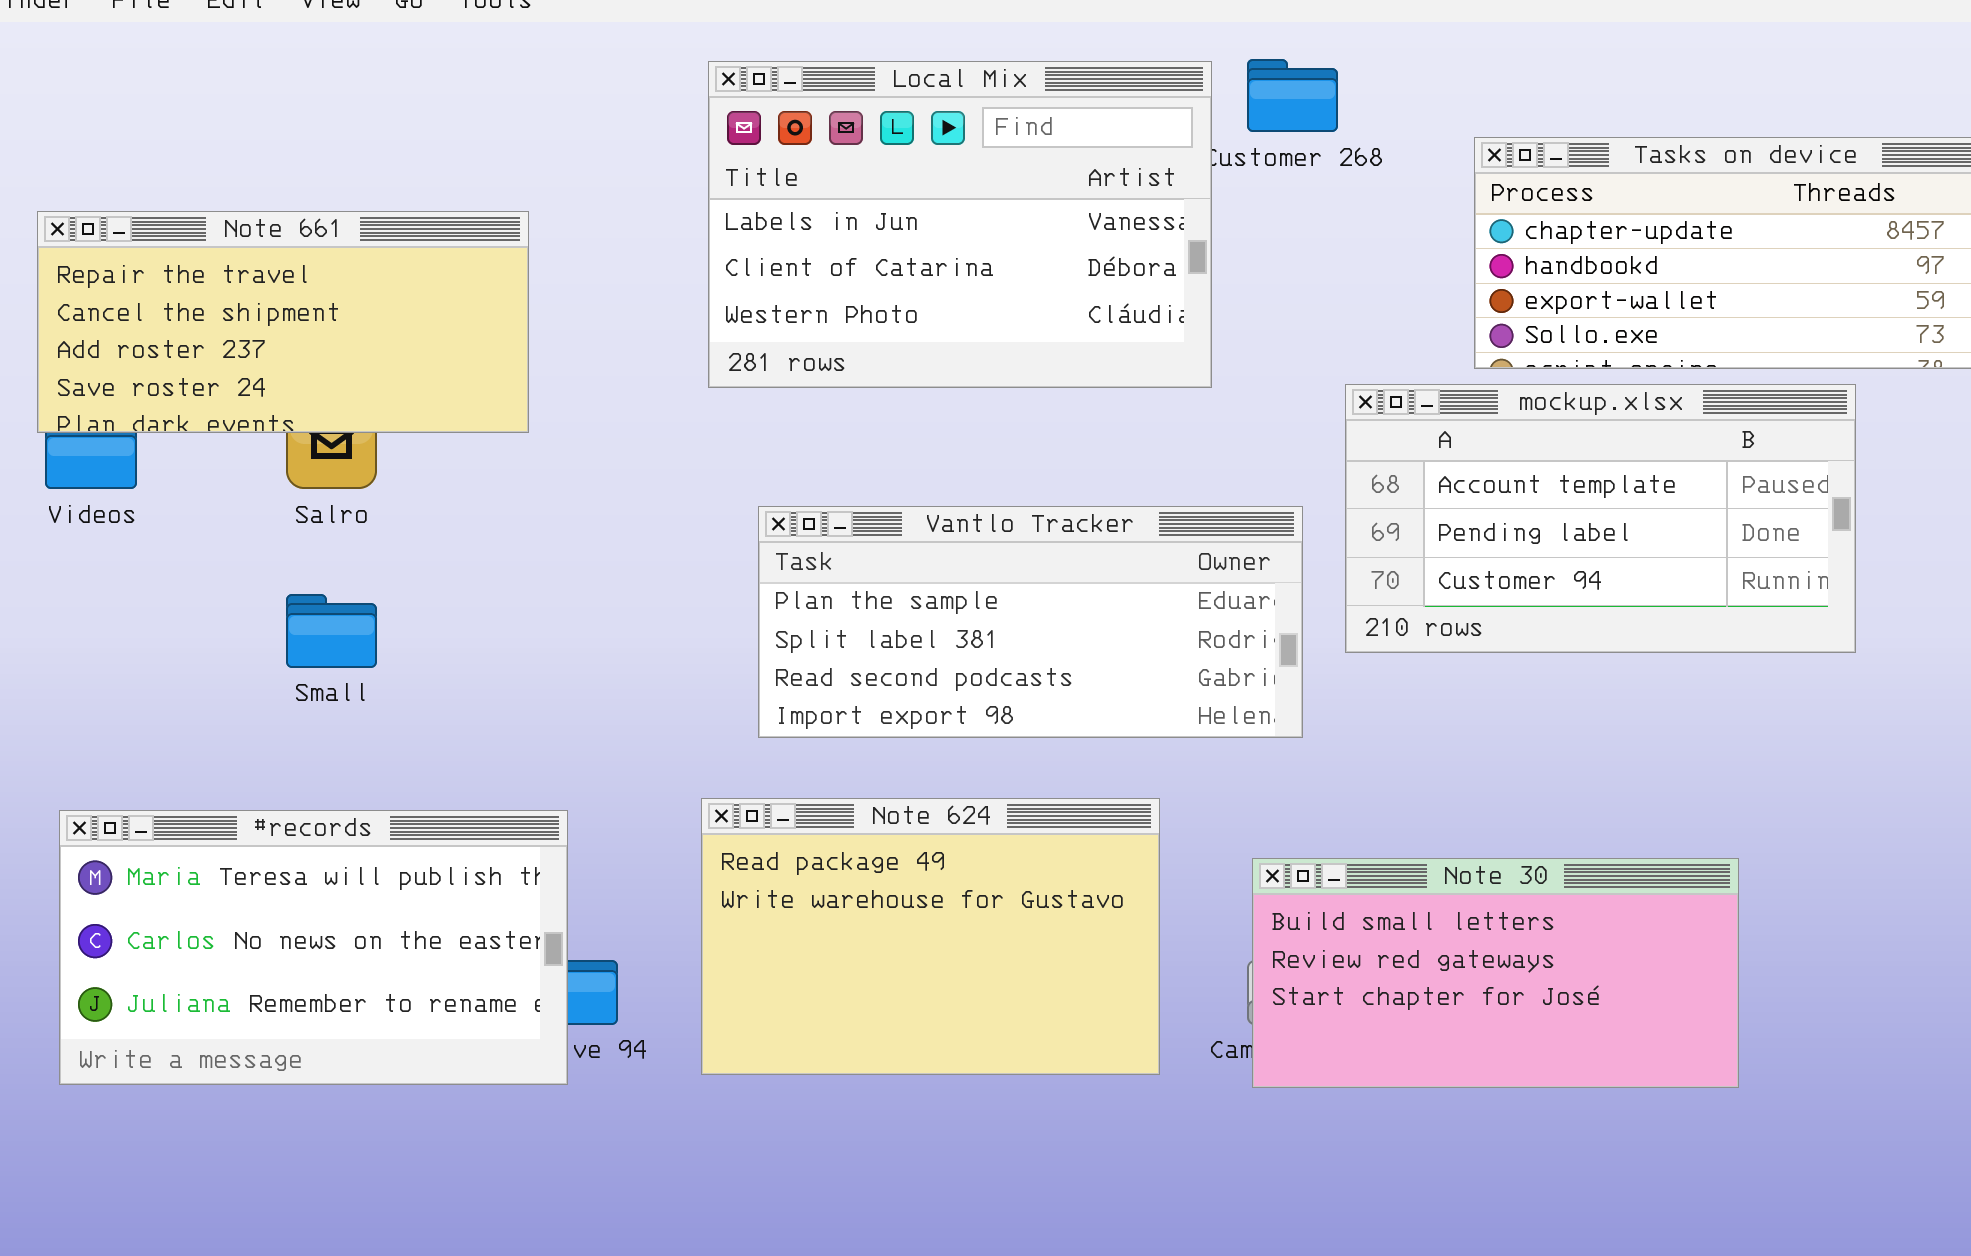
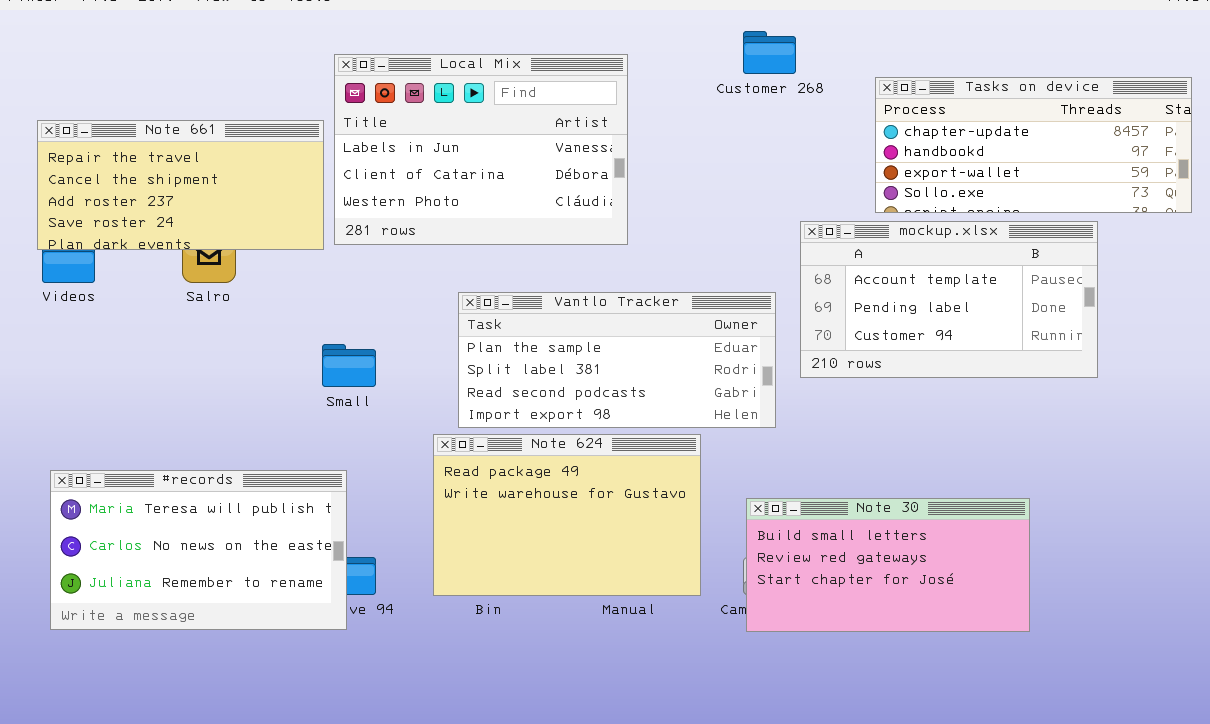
Local Mix: [708,61,1212,388] -> [334,54,628,245], moved
Small: [286,594,377,668] -> [322,344,376,387], moved
Note 624: [701,798,1160,1075] -> [433,434,701,596], moved

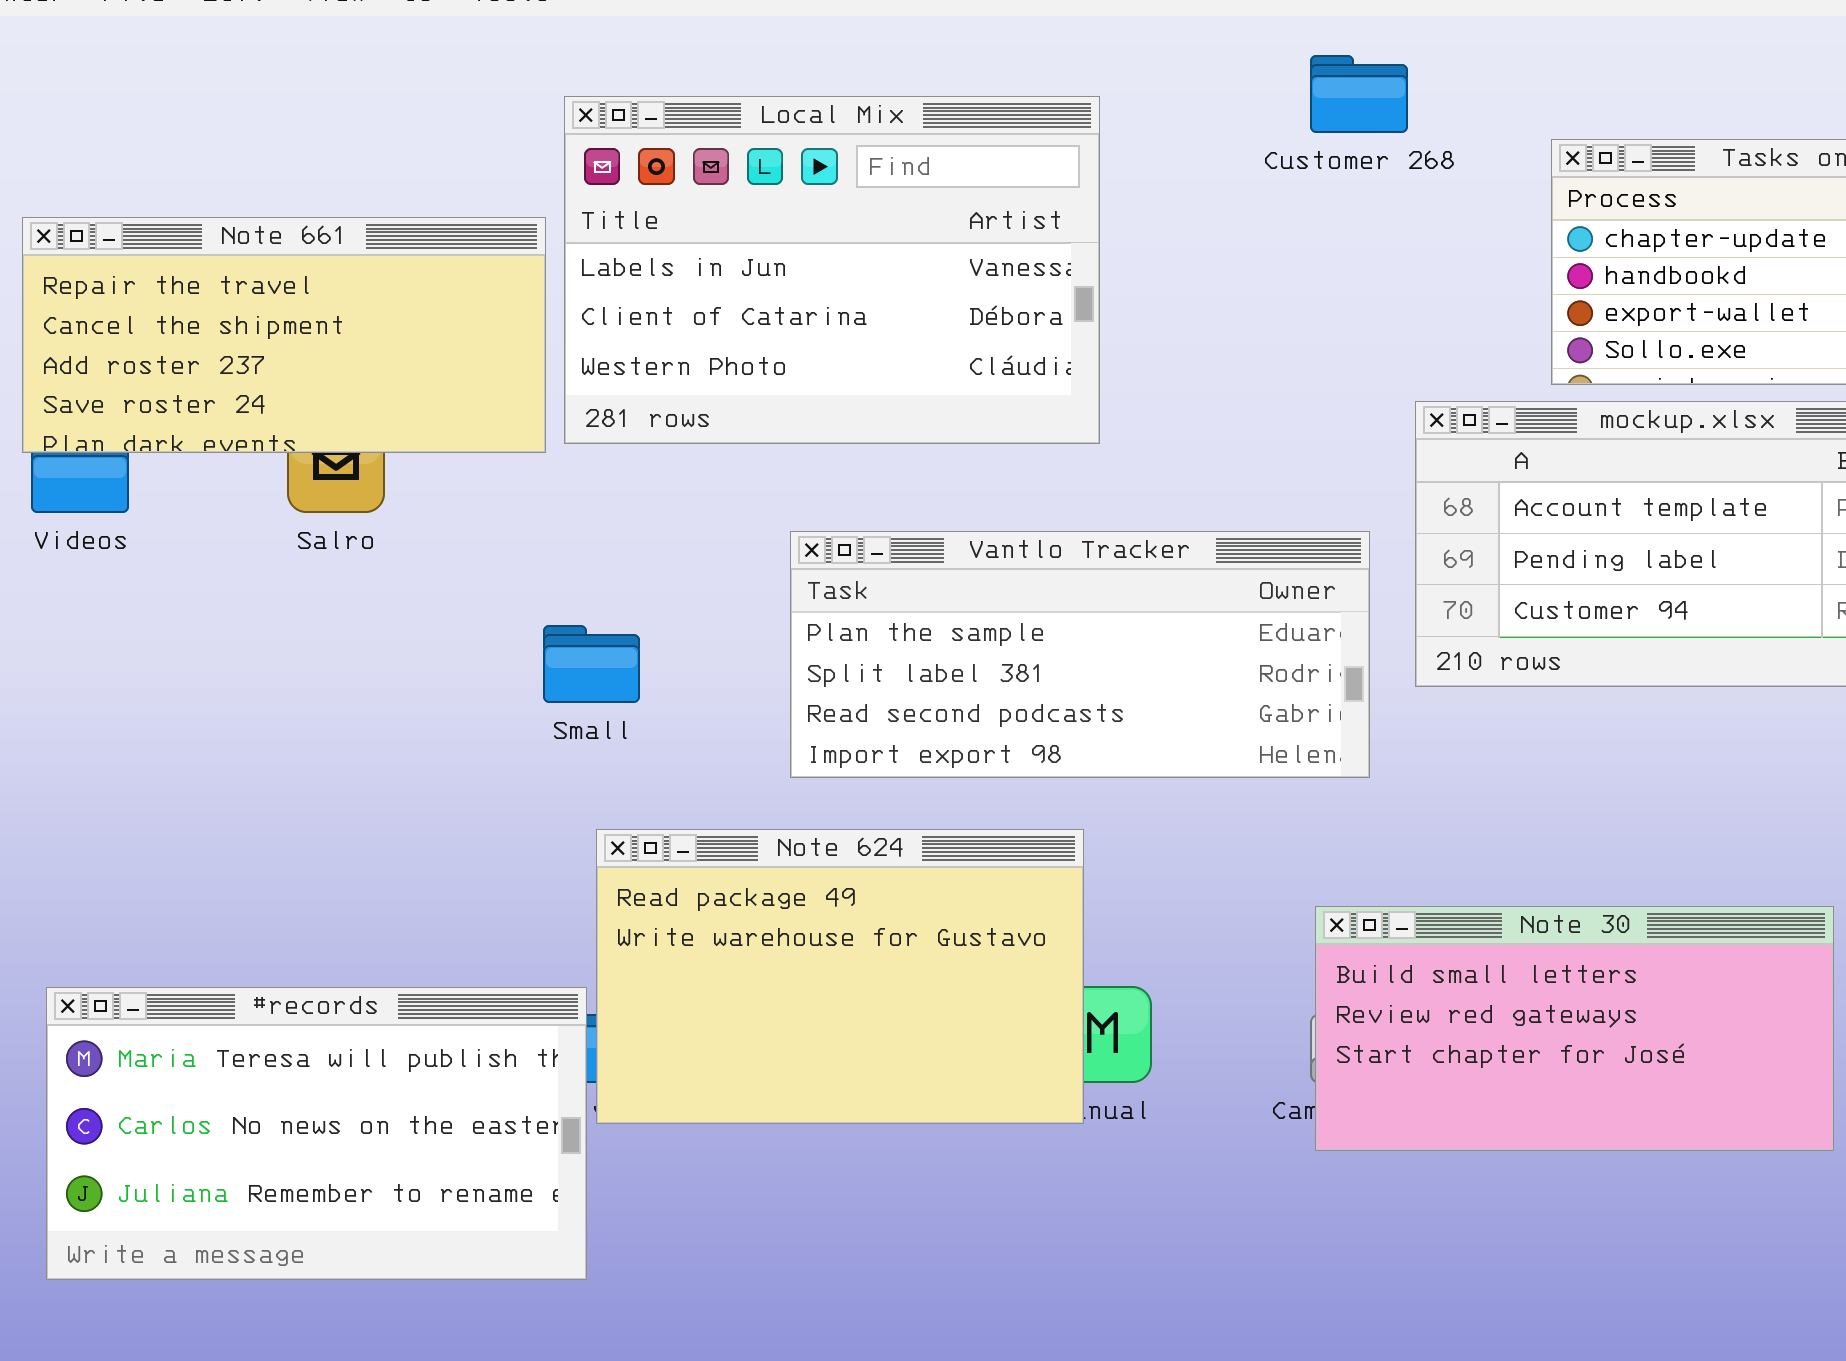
Note 624: [433,434,701,596] -> [596,829,1084,1124], moved
#records: [50,470,347,630] -> [46,987,587,1280], moved

